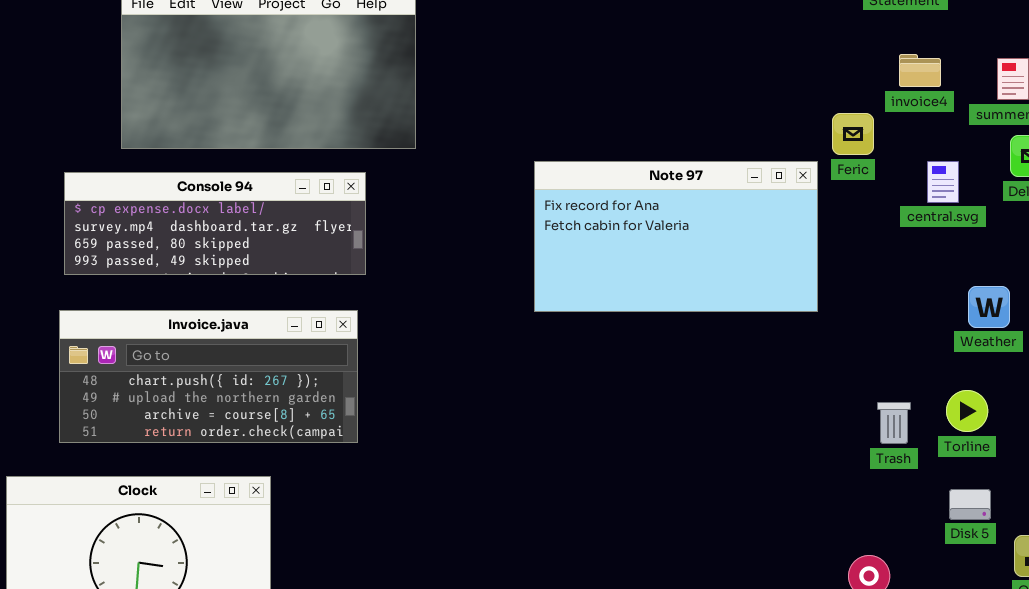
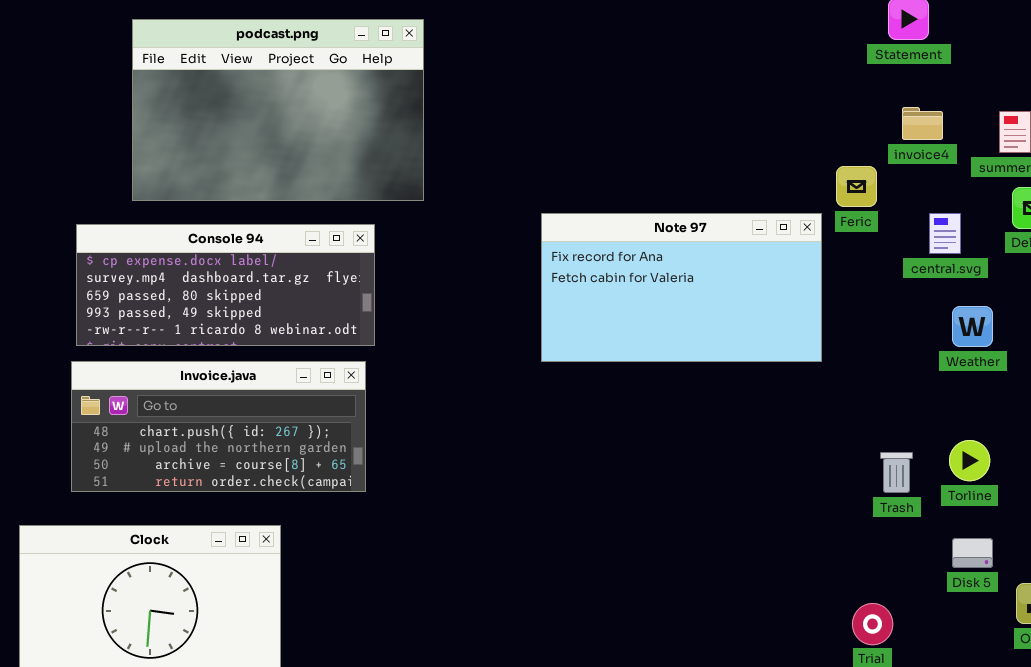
Console 94: [64,172,366,275] -> [76,224,375,346], resized
Weather: [968,286,1010,328] -> [952,306,993,347], moved

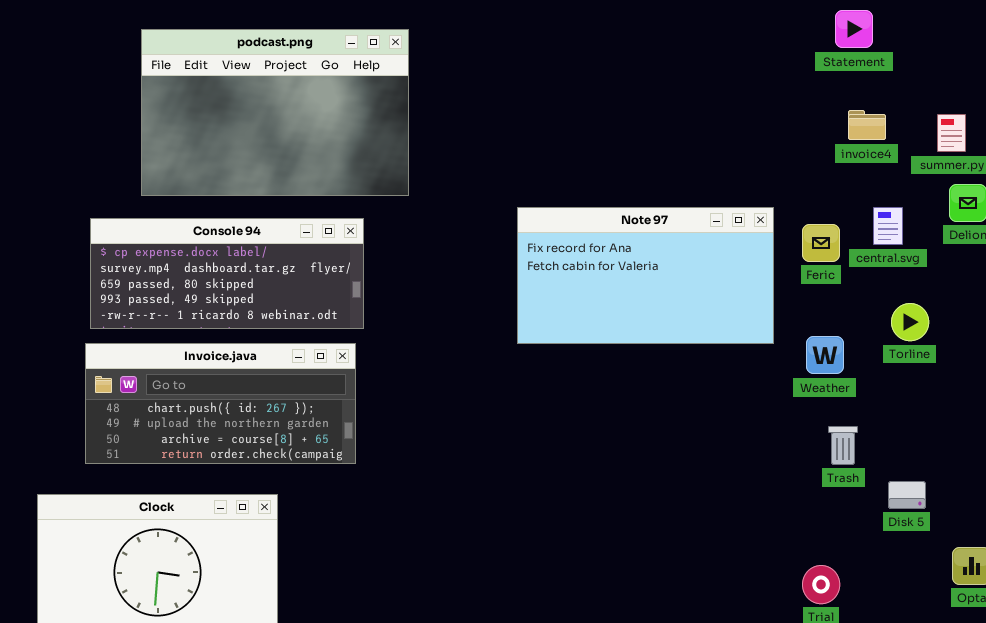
Feric: [836,166,877,207] -> [802,224,840,262], moved
Weather: [952,306,993,347] -> [806,336,844,374], moved
Torline: [949,440,990,481] -> [891,303,929,341], moved
Disk 5: [952,538,993,568] -> [888,481,926,509], moved

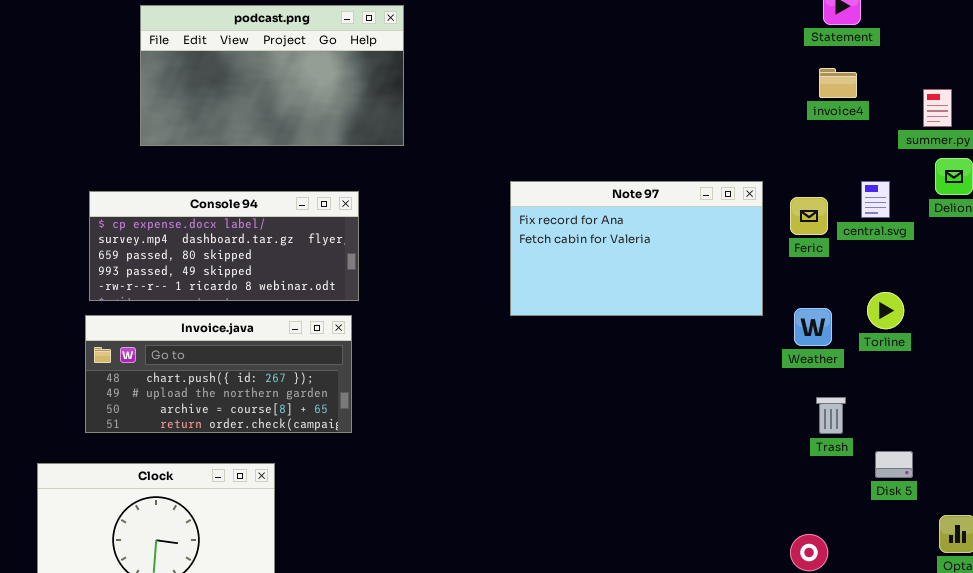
podcast.png: [141,29,409,196] -> [140,5,404,146], resized
invoice4: [848,110,886,140] -> [819,68,857,98], moved
Torline: [891,303,929,341] -> [867,292,904,329], moved

